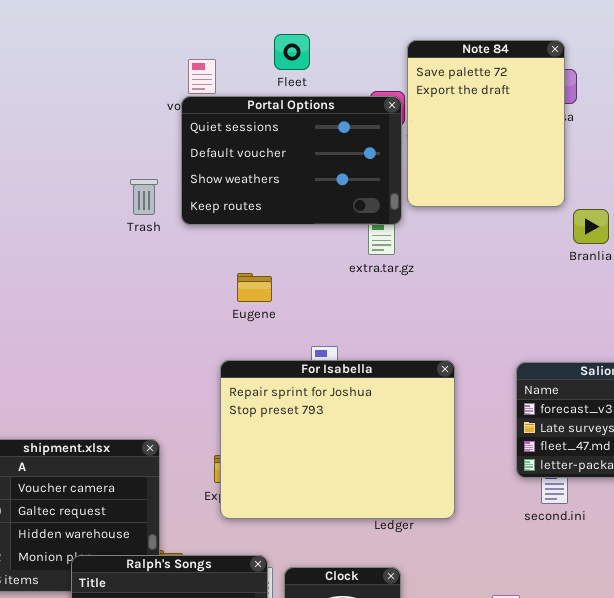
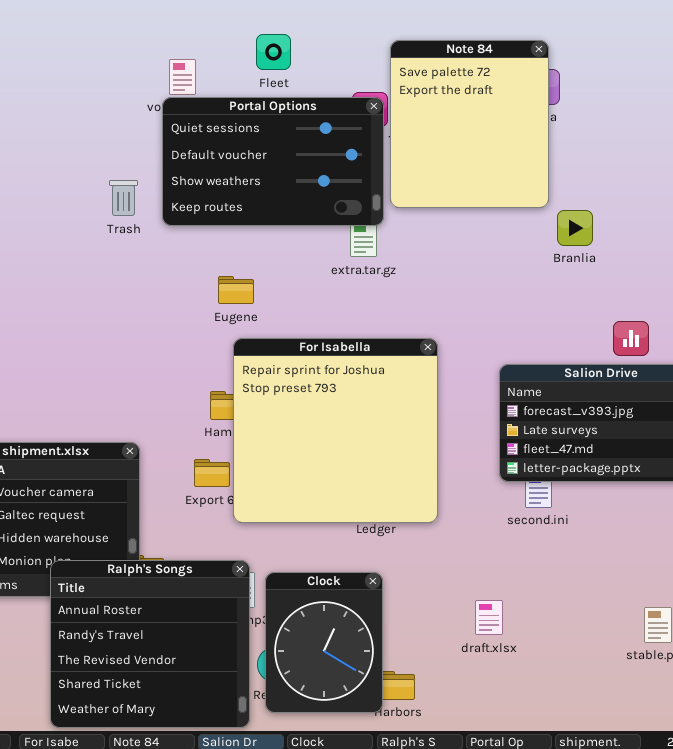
For Isabella: [220,360,455,519] -> [233,338,438,523], resized

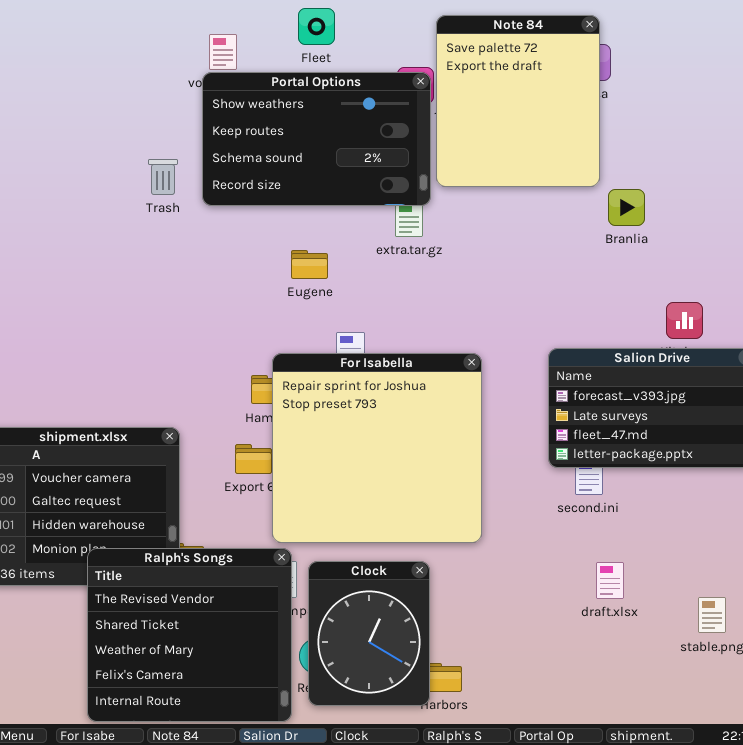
Portal Options: [162,97,384,226] -> [202,72,431,206], scrolled down 2 rows
Eugene: [218,276,254,304] -> [291,250,328,279], moved
For Isabella: [233,338,438,523] -> [272,353,482,543], moved
Ralph's Songs: [50,560,250,728] -> [87,548,292,722], scrolled down 2 rows
draft.xlsx: [475,600,503,635] -> [596,562,624,599], moved

